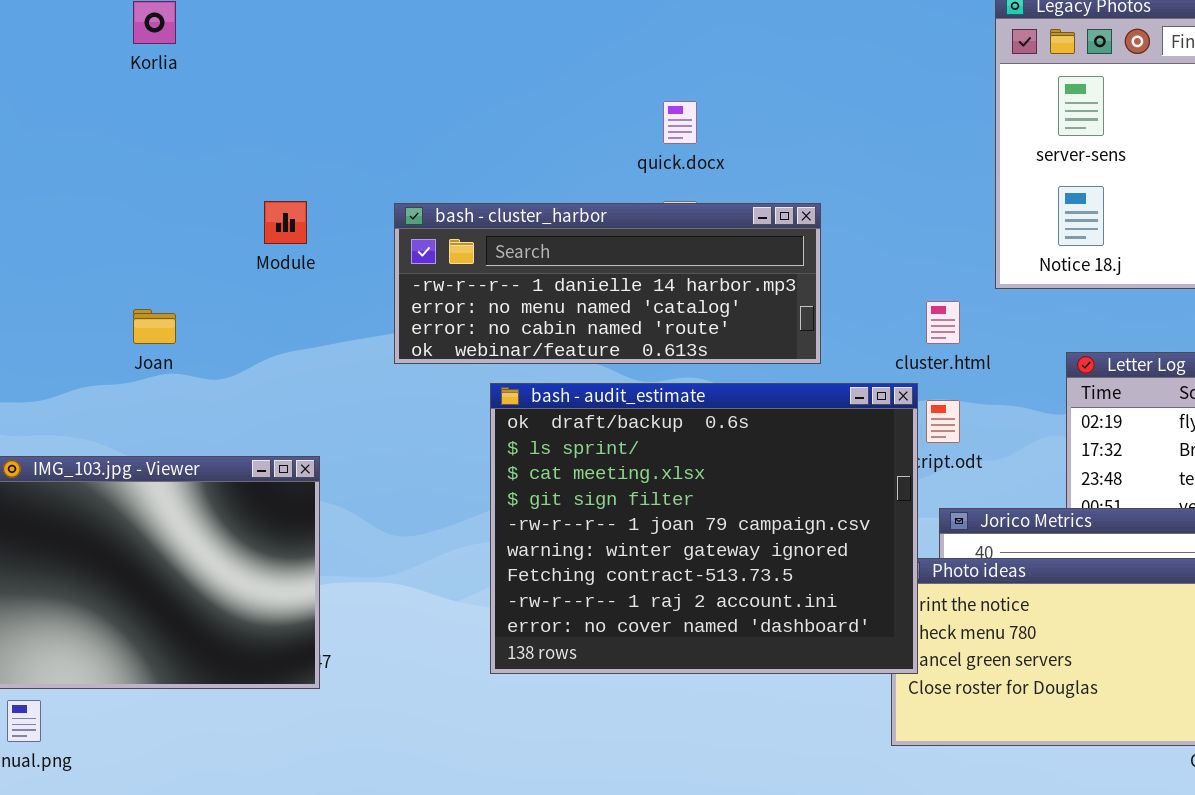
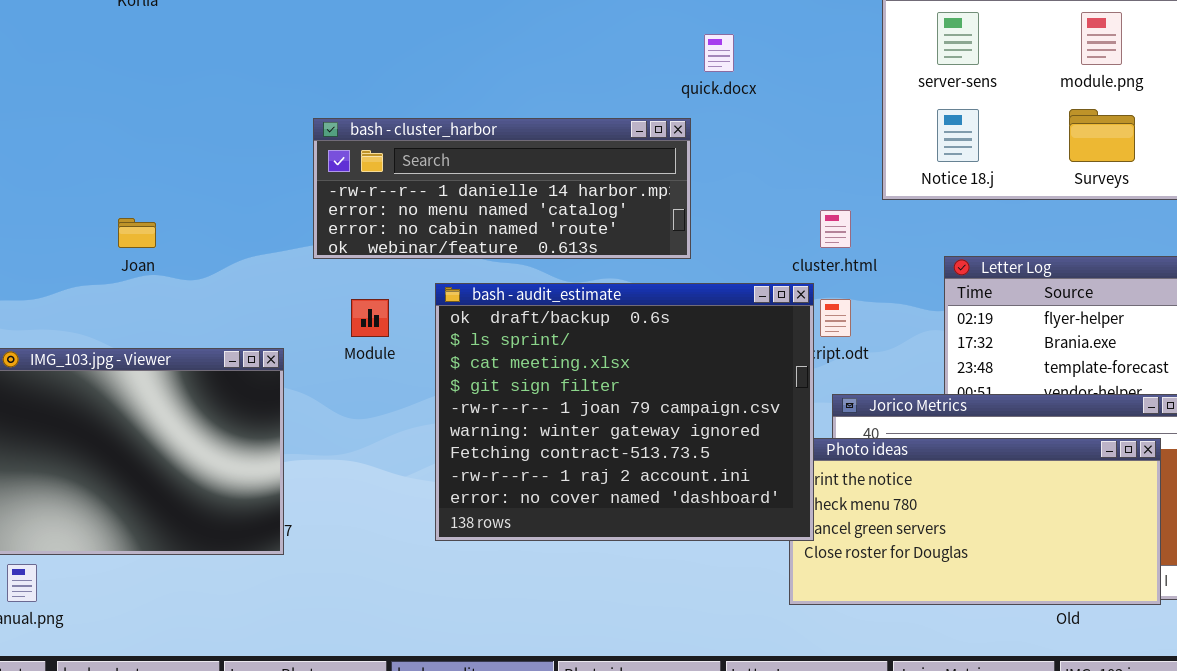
quick.docx: [663,101,697,144] -> [704,34,734,72], moved
Module: [264,201,307,244] -> [351,299,389,337], moved
bash - cluster_harbor: [394,203,821,364] -> [313,118,691,259], moved

